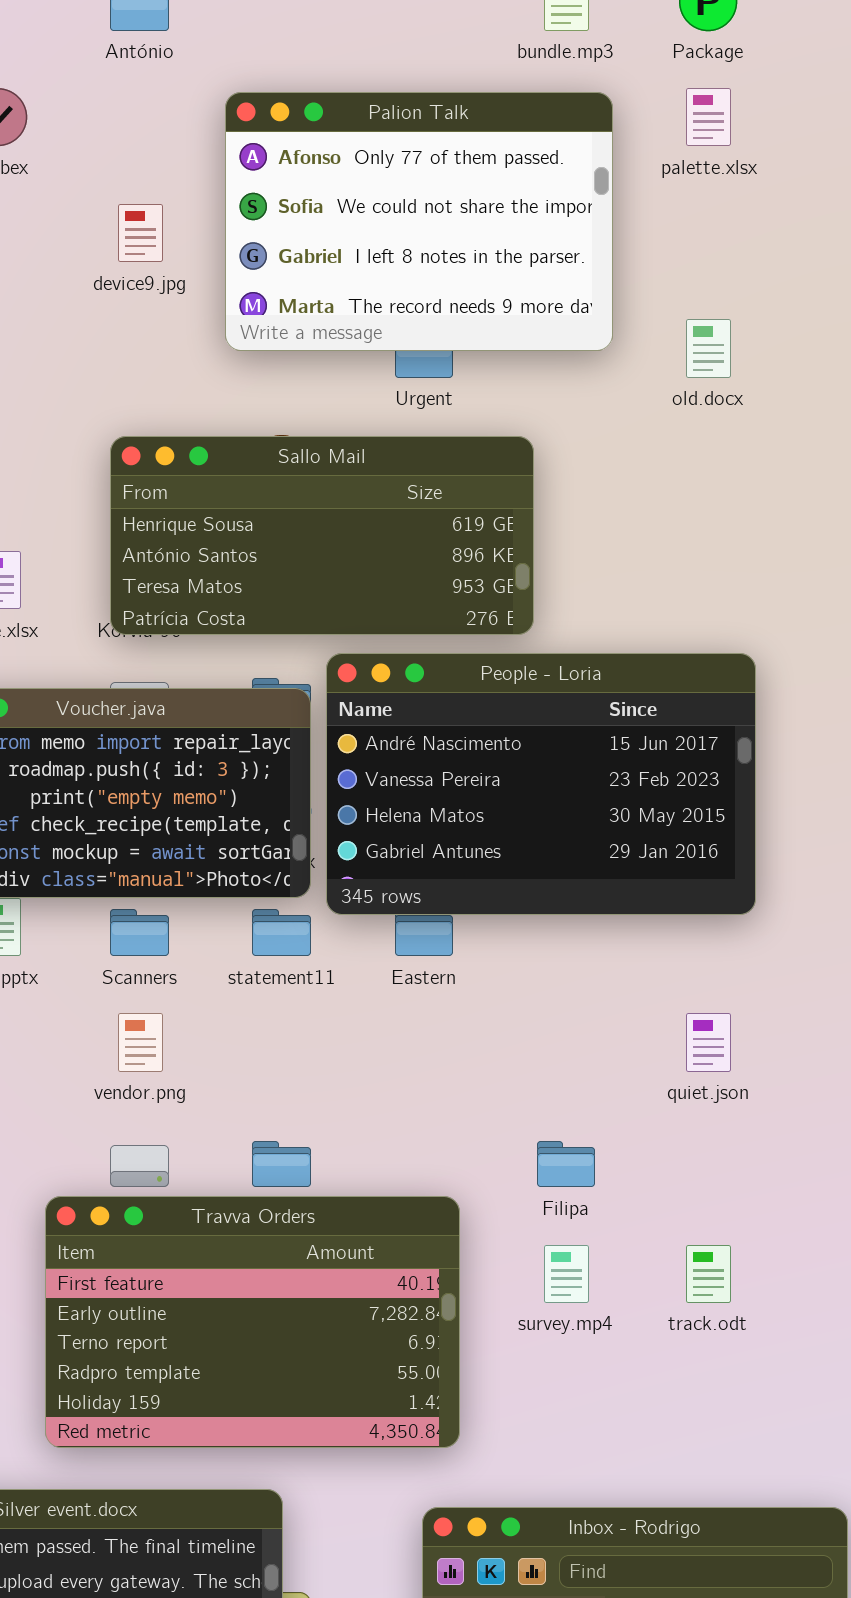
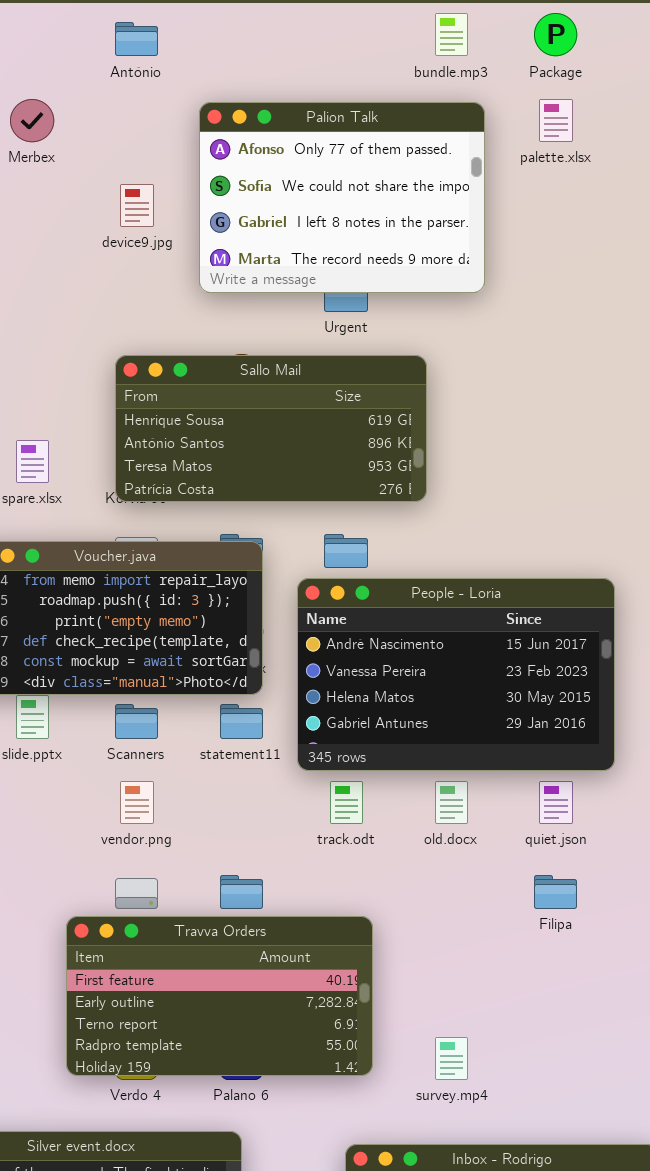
old.docx: [686,319,731,378] -> [435,781,468,824], moved
People - Loria: [326,653,756,915] -> [297,578,615,771], moved
Filipa: [537,1141,595,1187] -> [534,875,577,909], moved
Travva Orders: [45,1196,460,1448] -> [66,916,373,1076], resized
survey.mp4: [544,1245,589,1303] -> [435,1037,468,1080], moved
track.odt: [686,1245,731,1303] -> [330,781,363,824], moved

